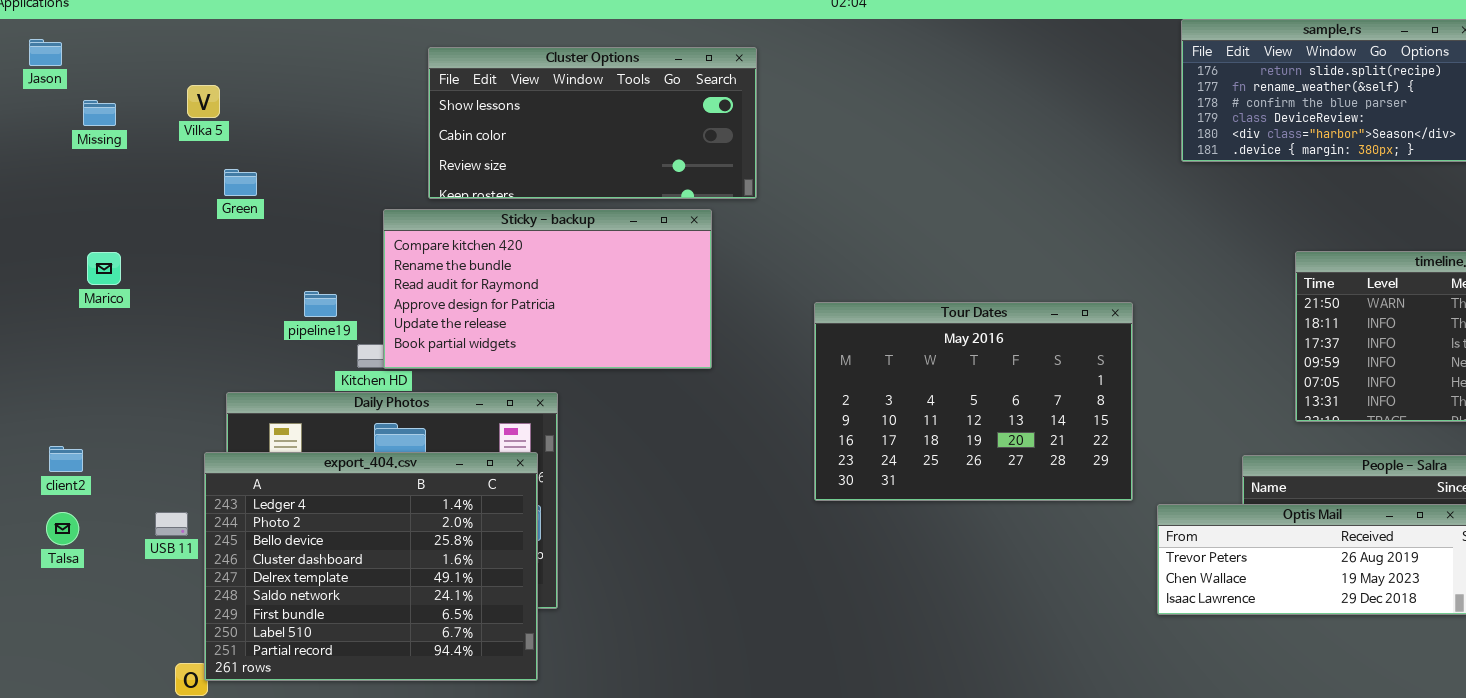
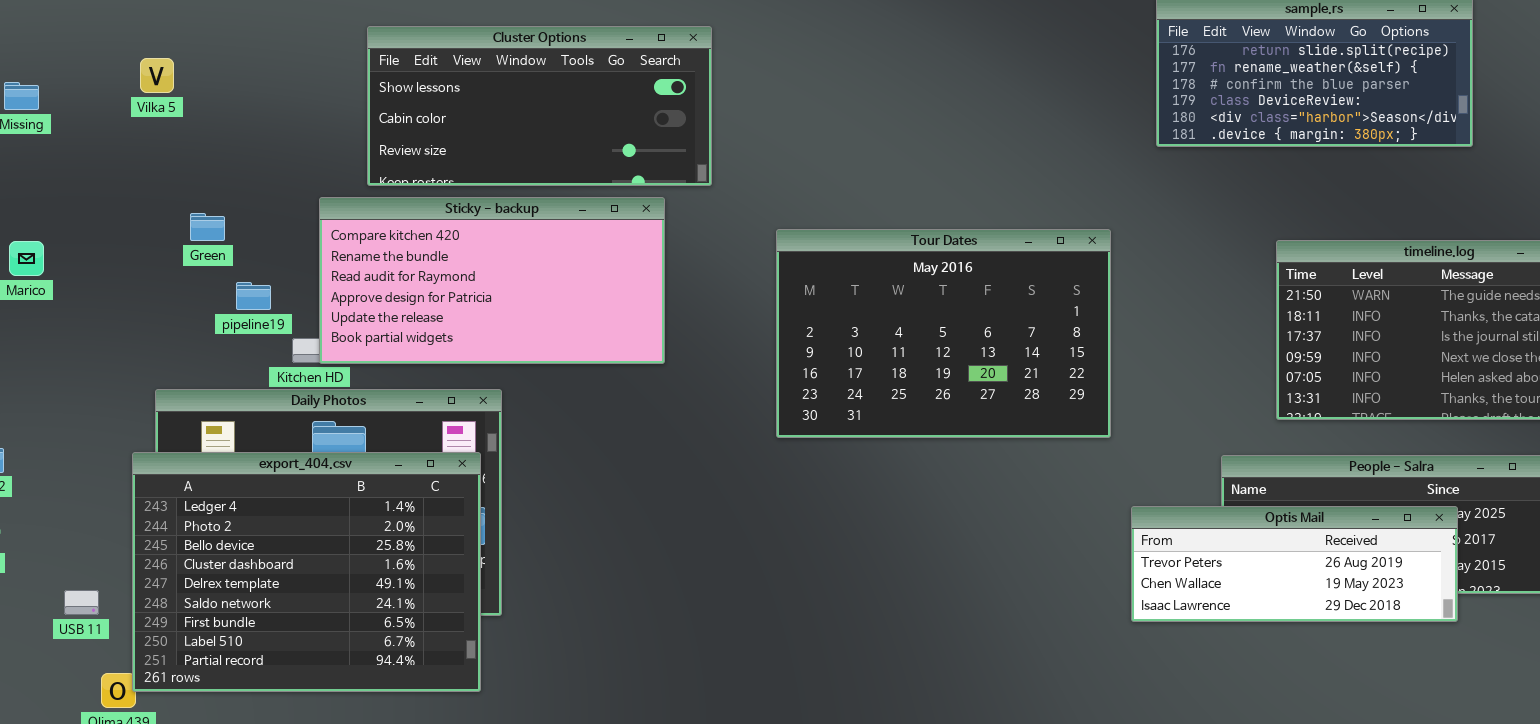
Vilka 5: [187,85,220,118] -> [140,58,174,93], moved
Green: [224,169,257,196] -> [190,213,225,241], moved
Tour Dates: [814,302,1133,501] -> [776,229,1111,438], moved
USB 11: [155,512,188,536] -> [64,590,99,615], moved

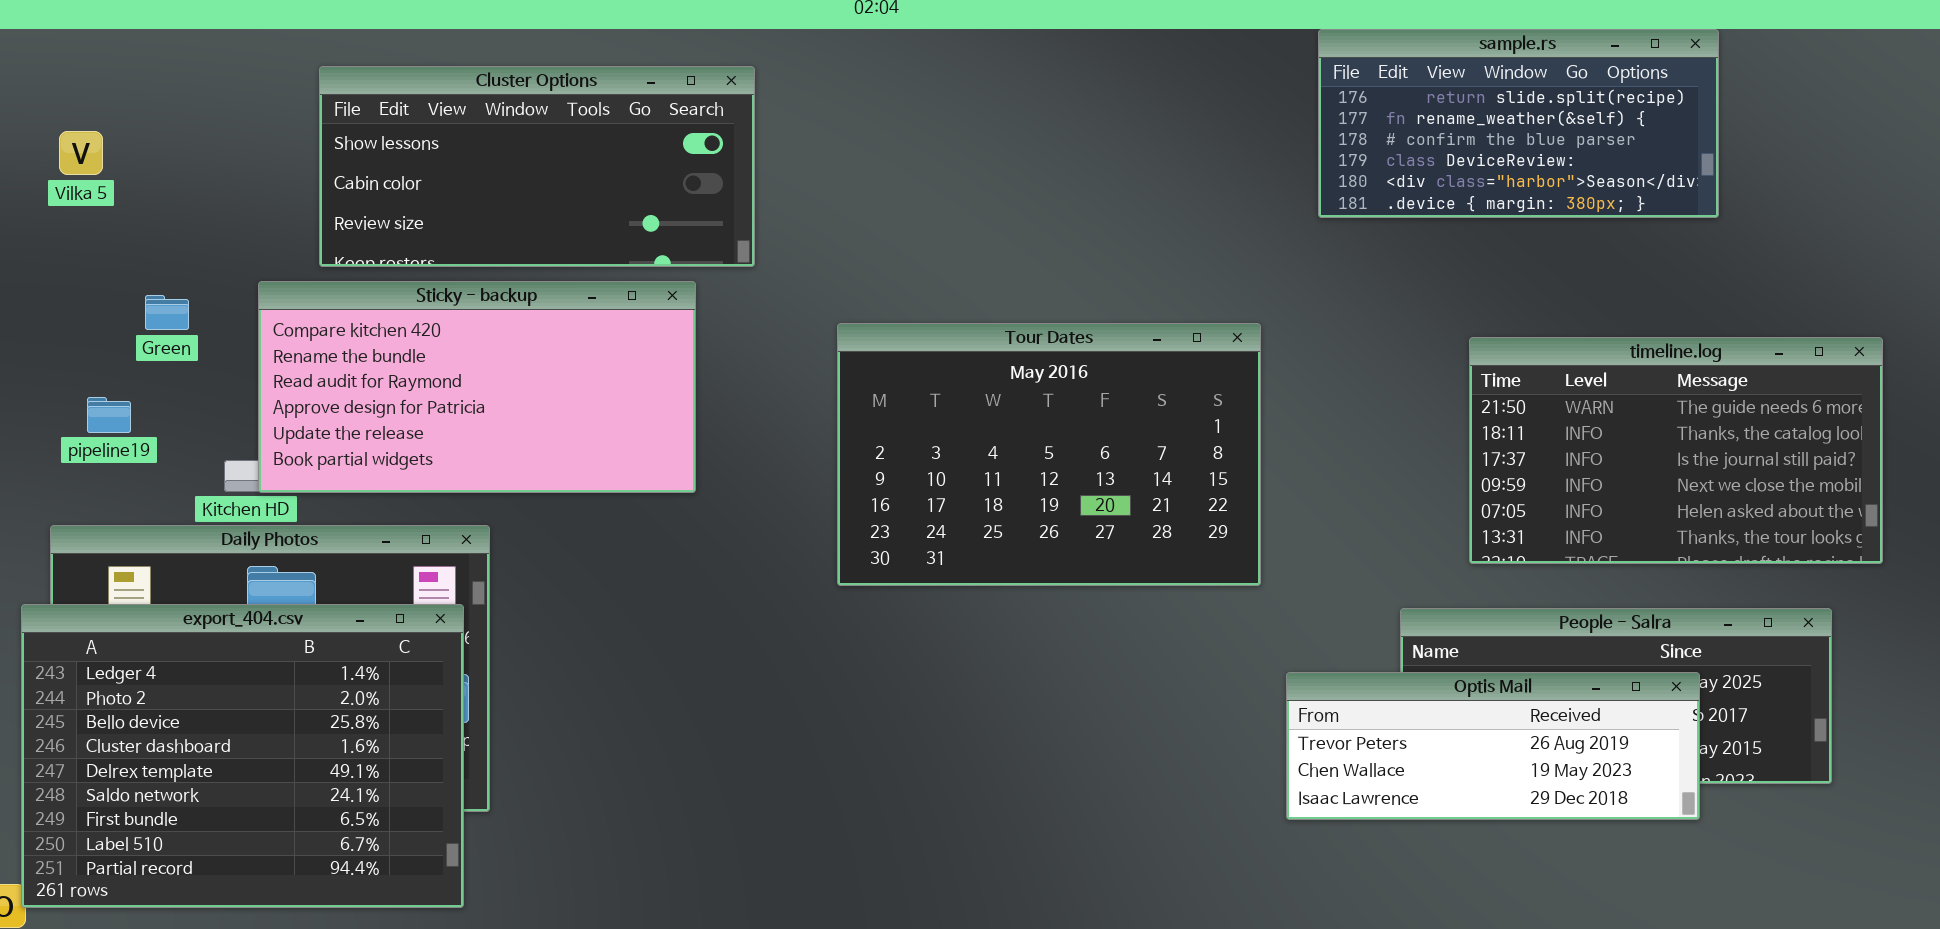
Vilka 5: [140,58,174,93] -> [59,131,103,175], moved
Green: [190,213,225,241] -> [145,295,189,330], moved
pipeline19: [236,282,271,310] -> [87,397,131,433], moved

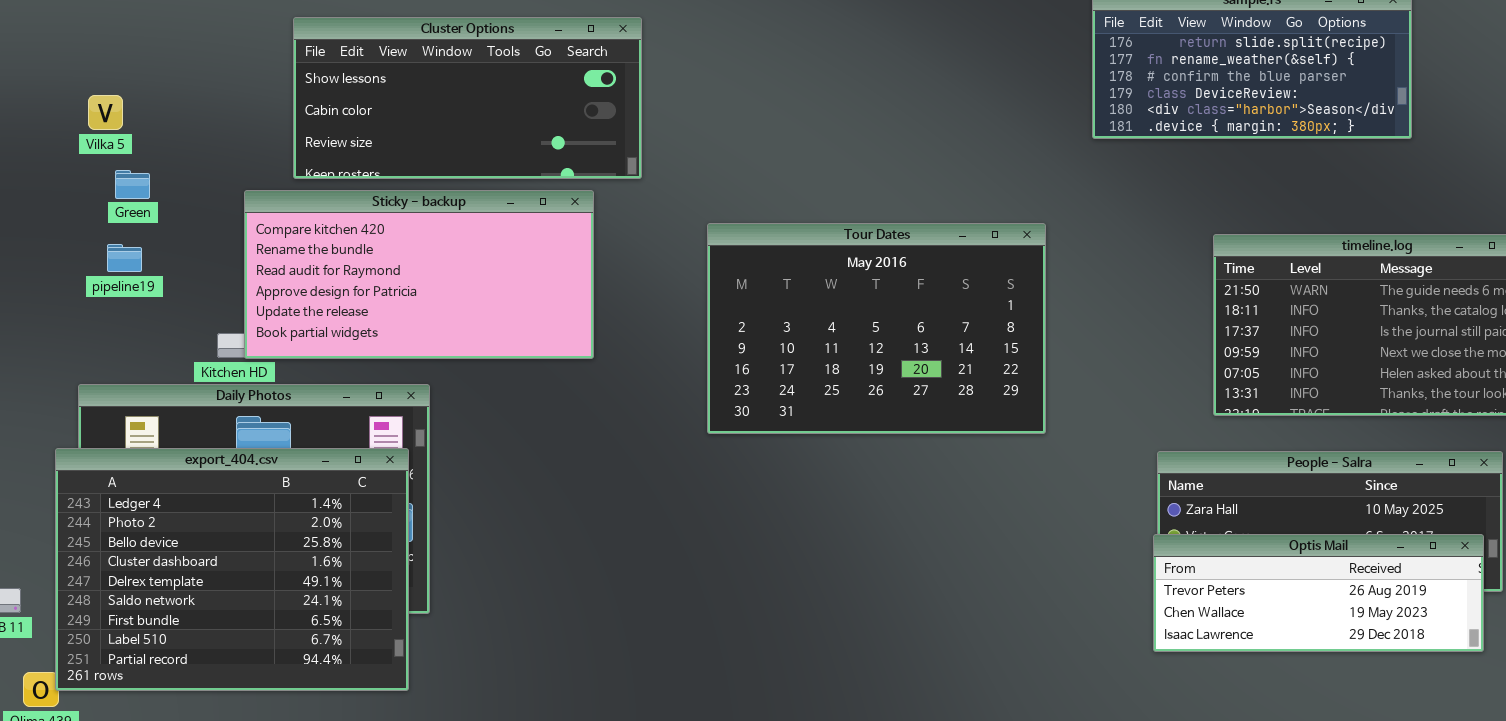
Vilka 5: [59,131,103,175] -> [88,95,123,130], moved
Green: [145,295,189,330] -> [115,170,150,199], moved
pipeline19: [87,397,131,433] -> [107,244,142,272], moved
Optis Mail: [1286,672,1700,820] -> [1153,534,1484,652], moved

